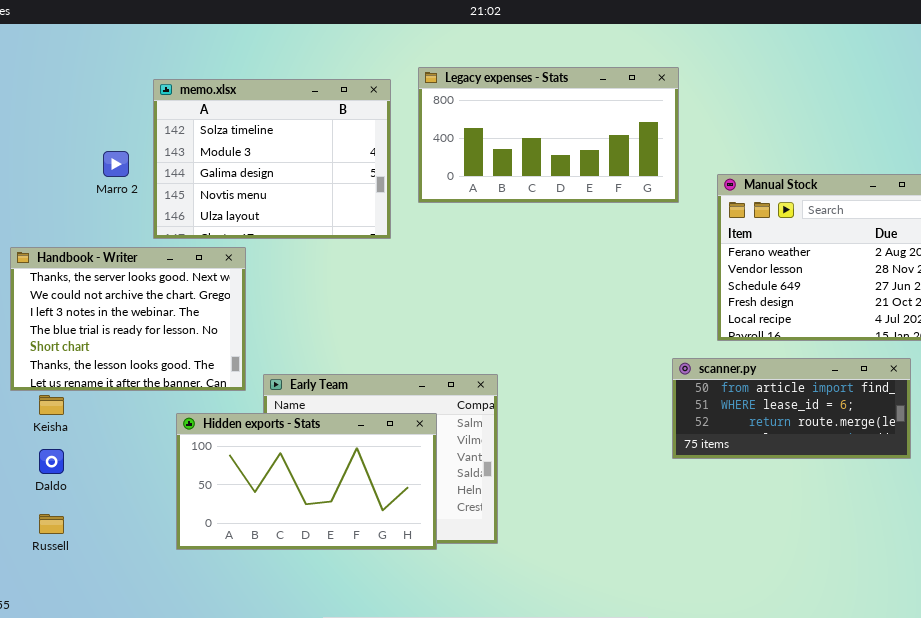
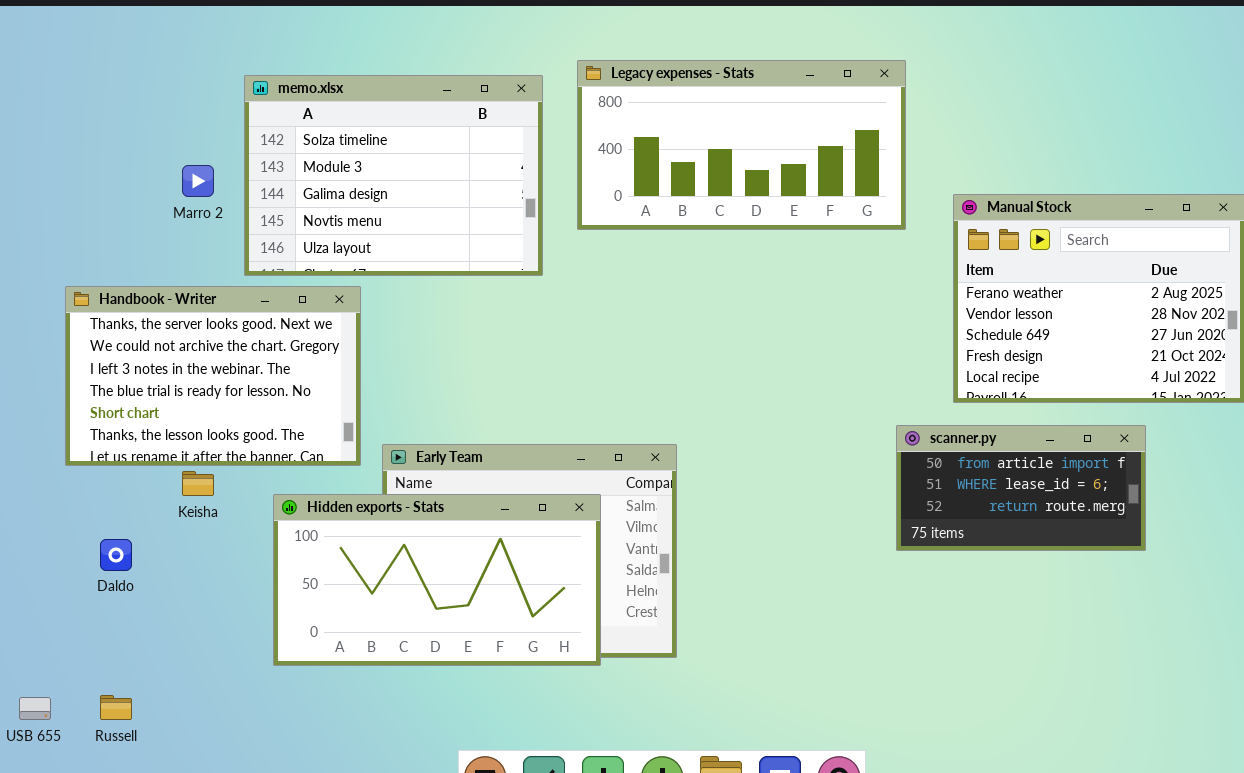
scanner.py: [672,358,911,459] -> [896,425,1146,551], resized
Keisha: [39,395,64,415] -> [182,471,214,496], moved
Russell: [39,514,64,534] -> [100,695,132,720], moved

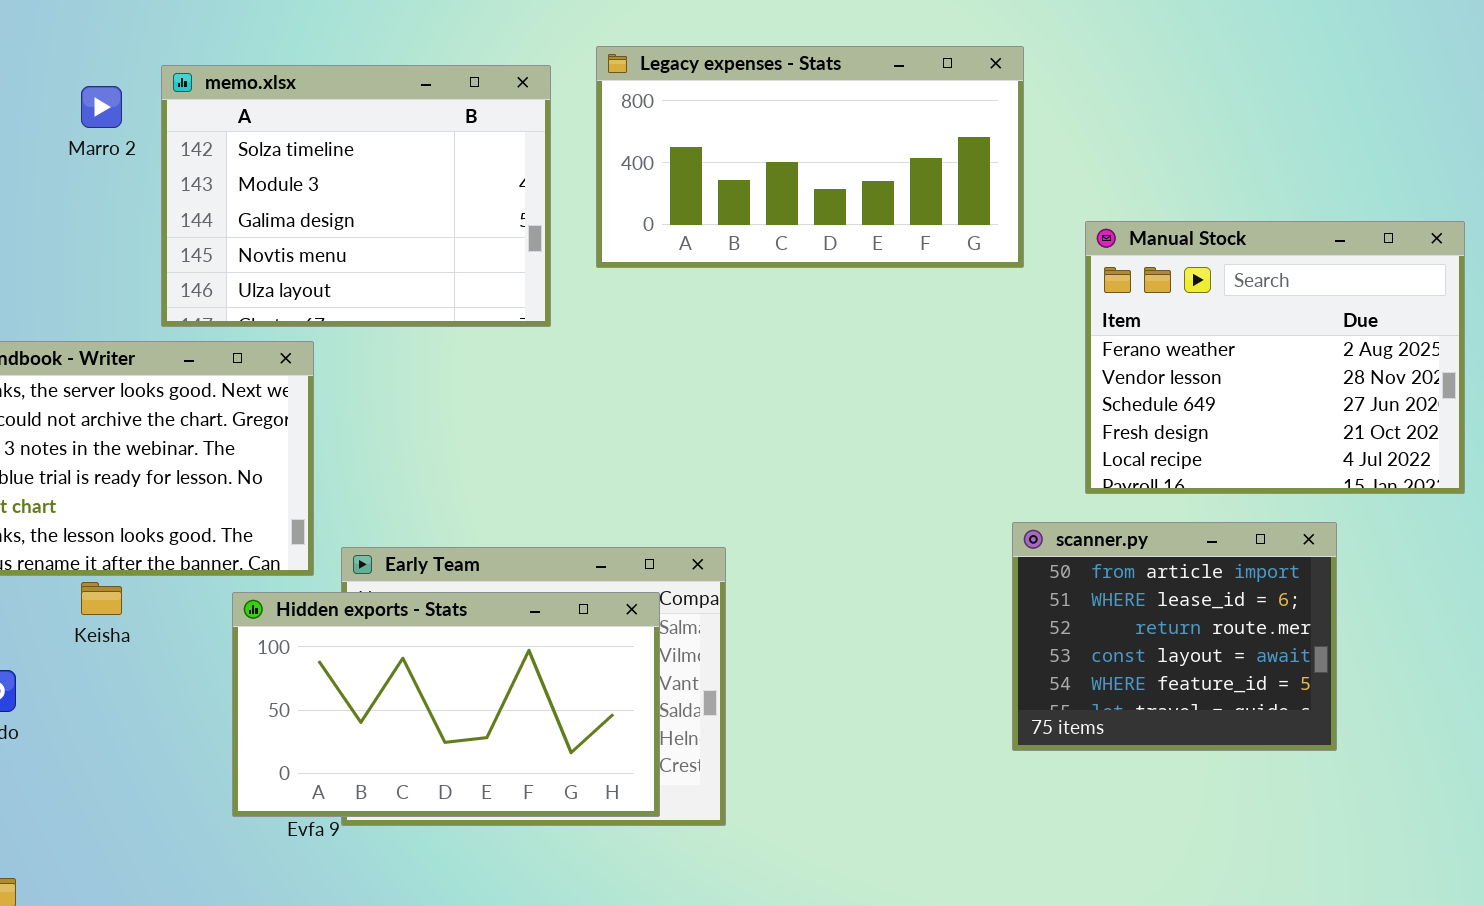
Marro 2: [182,165,214,197] -> [81,86,122,128], moved
scanner.py: [896,425,1146,551] -> [1012,522,1337,751], resized
Hidden exports - Stats: [273,494,601,666] -> [232,592,660,817], moved

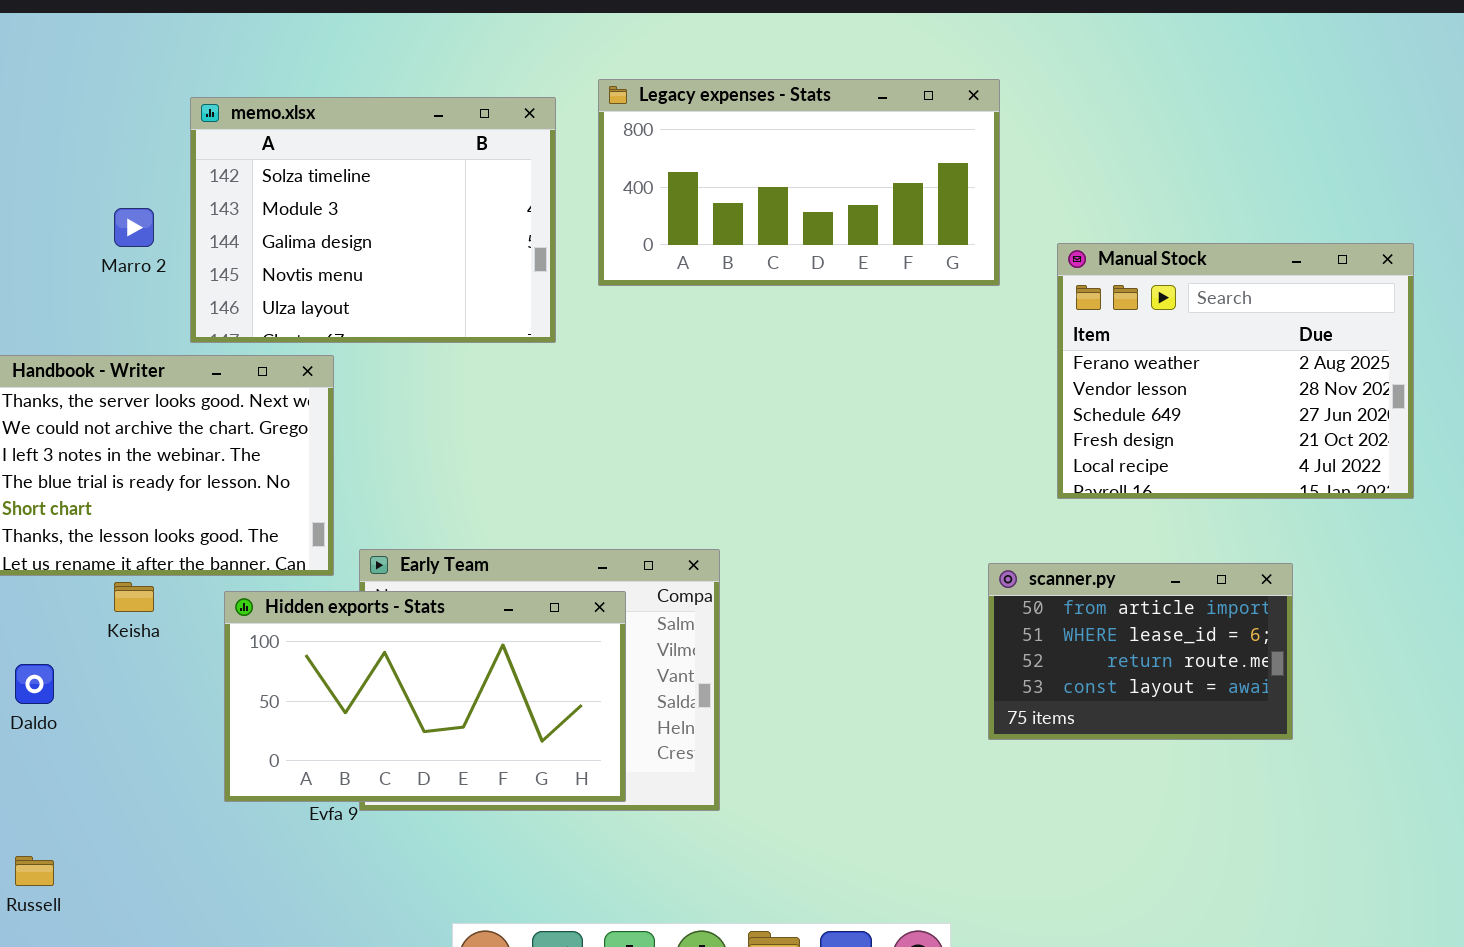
Marro 2: [81,86,122,128] -> [114,208,154,247], moved
scanner.py: [1012,522,1337,751] -> [988,563,1293,740], resized
Hidden exports - Stats: [232,592,660,817] -> [224,591,626,802], moved

